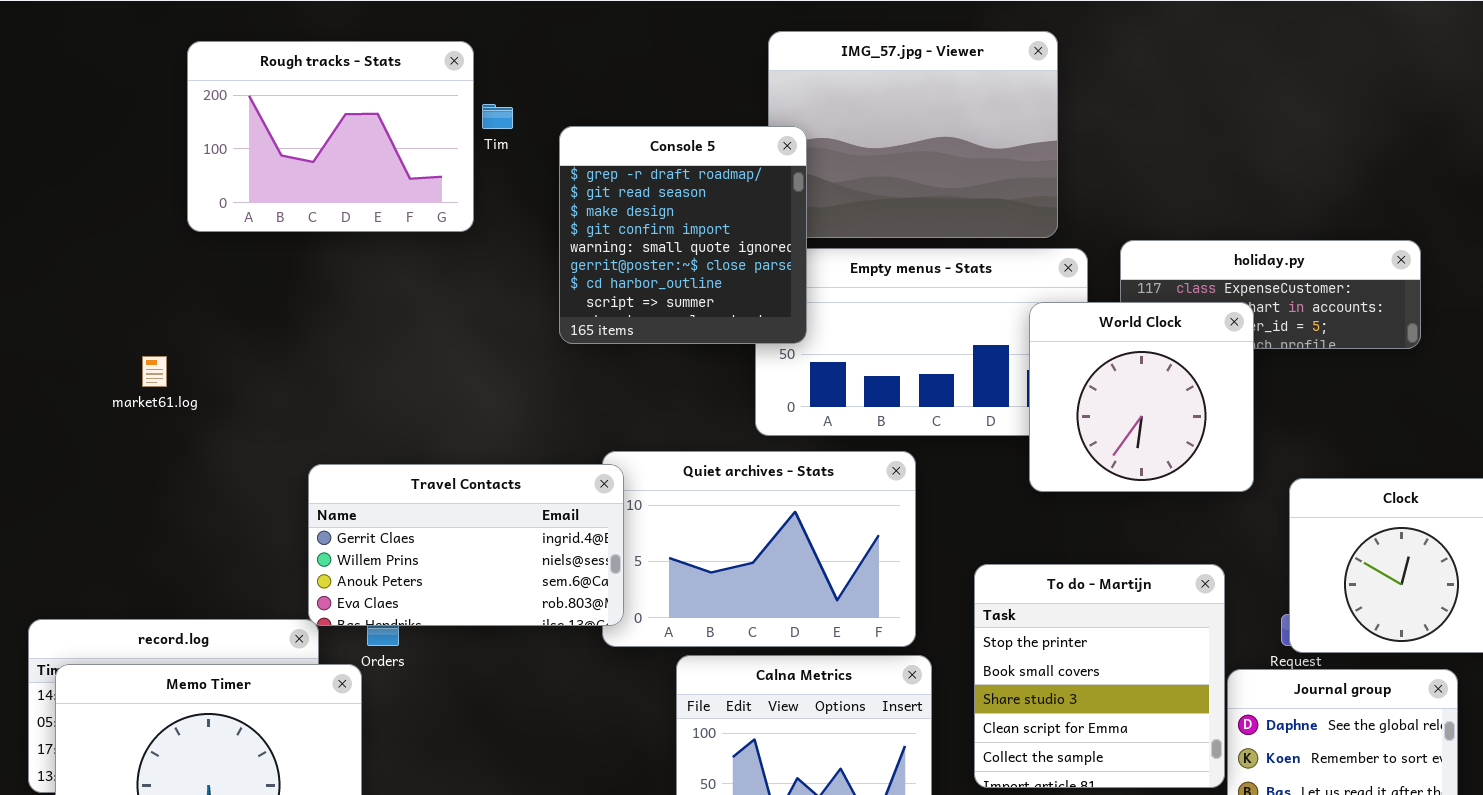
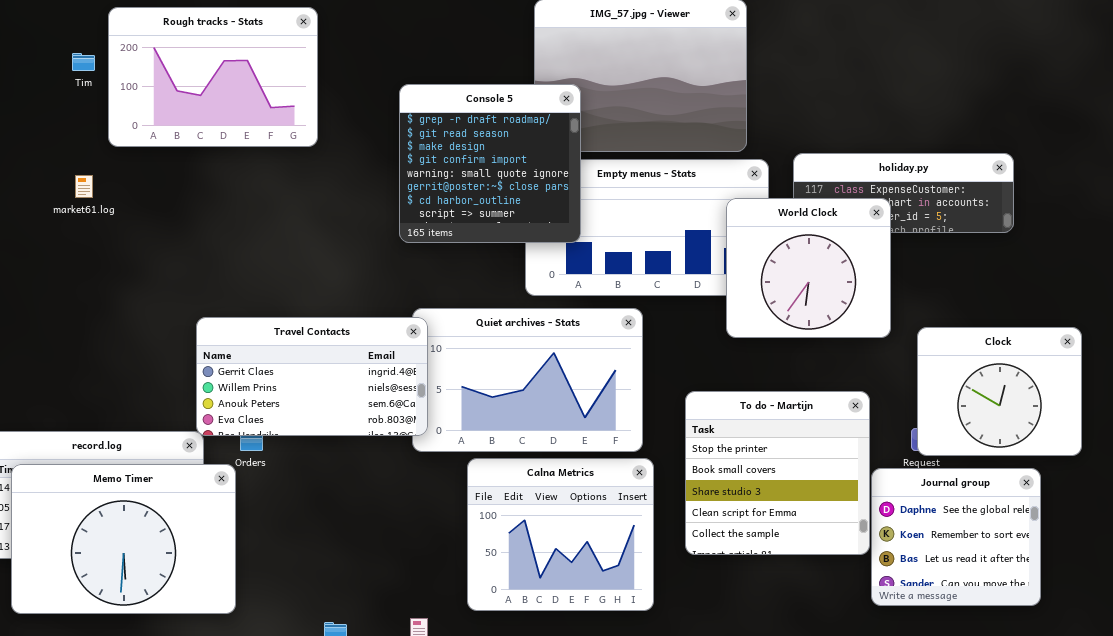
Tim: [482,104,513,129] -> [72,53,95,71], moved
Console 5: [559,126,807,344] -> [399,84,581,243], moved
market61.log: [142,356,167,387] -> [75,175,93,198], moved

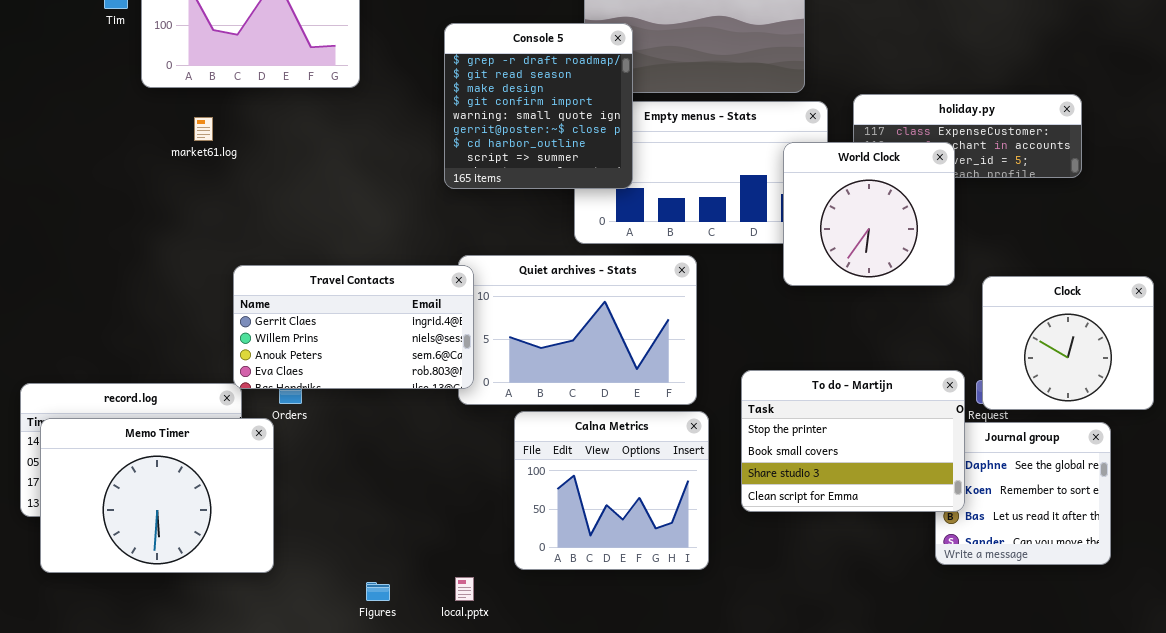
market61.log: [75,175,93,198] -> [194,117,213,141], moved
To do - Martijn: [685,391,870,555] -> [741,370,965,512], resized

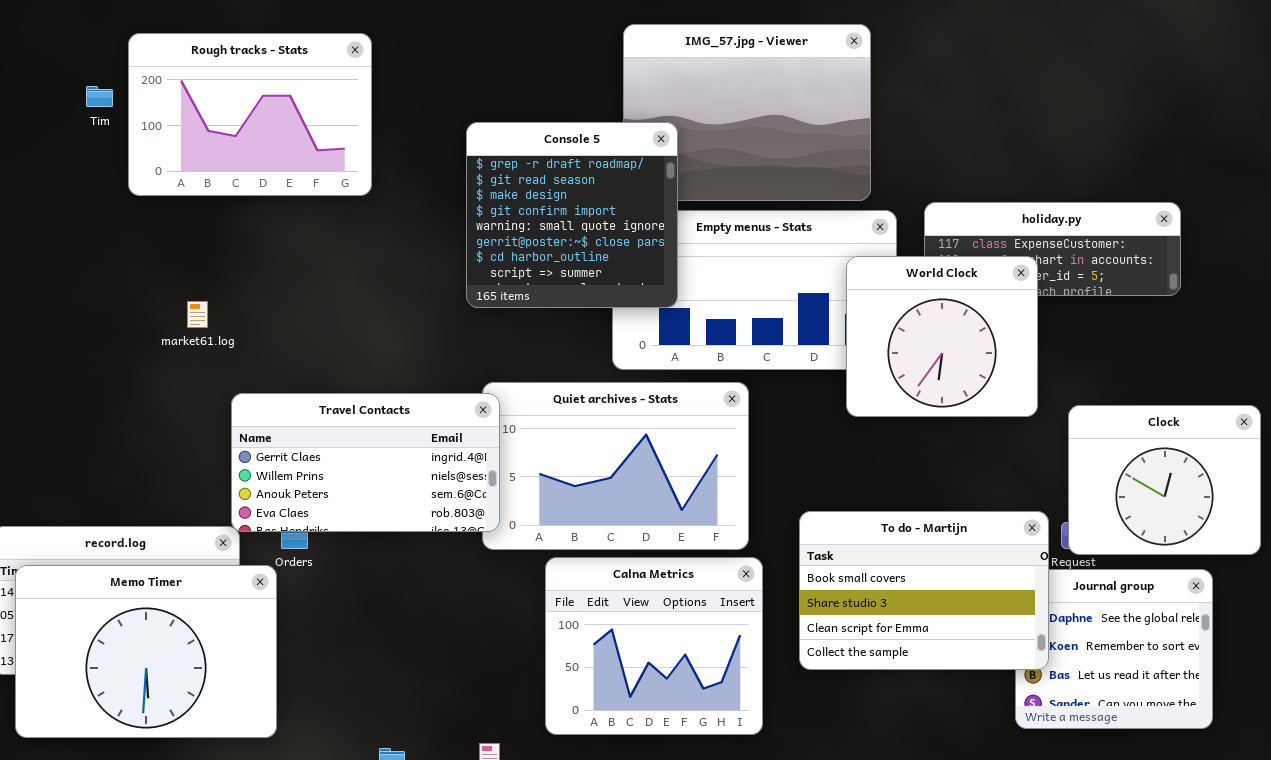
market61.log: [194,117,213,141] -> [187,301,208,328], moved
To do - Martijn: [741,370,965,512] -> [799,511,1049,670], scrolled down 1 row

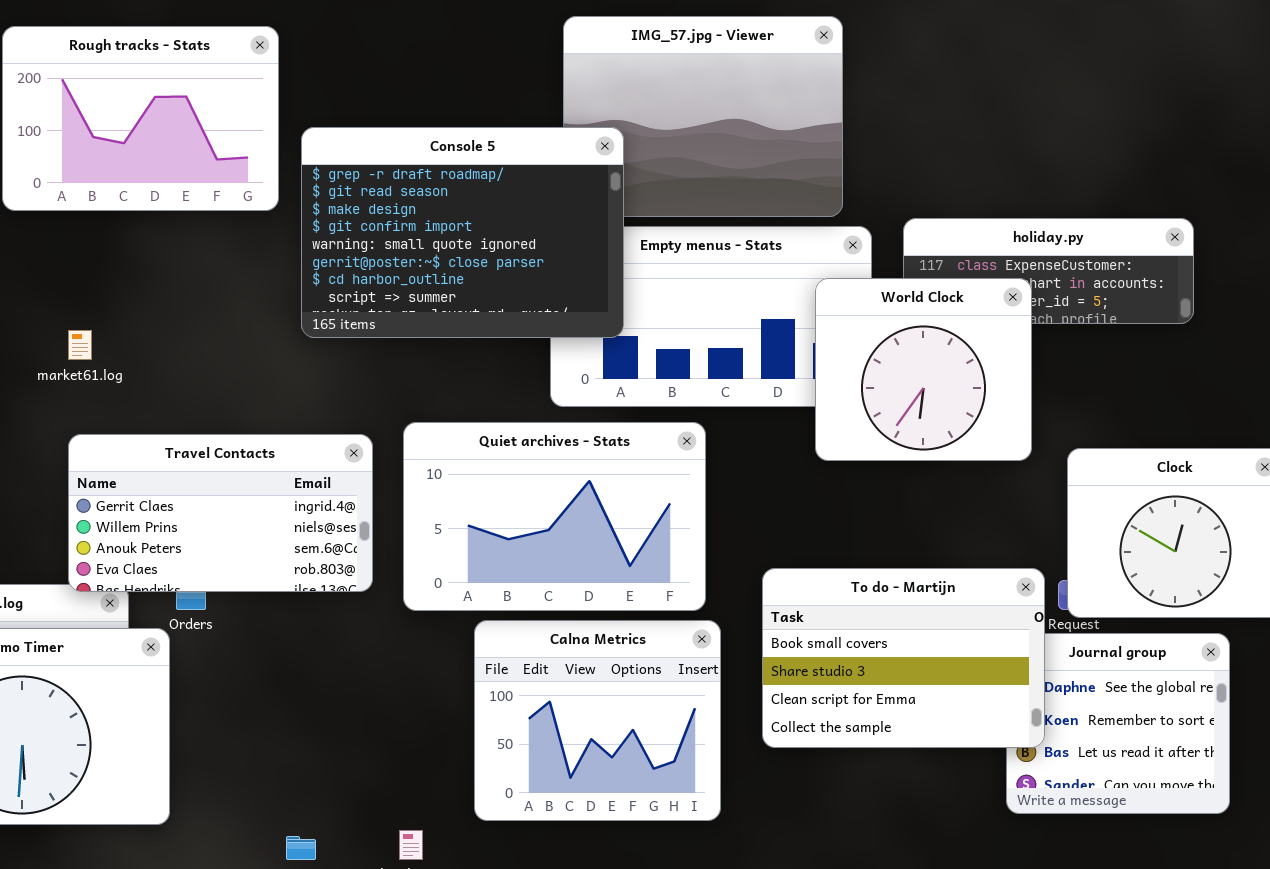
Console 5: [466,122,678,308] -> [301,127,624,338], resized
Travel Contacts: [231,393,500,532] -> [68,434,373,592], moved

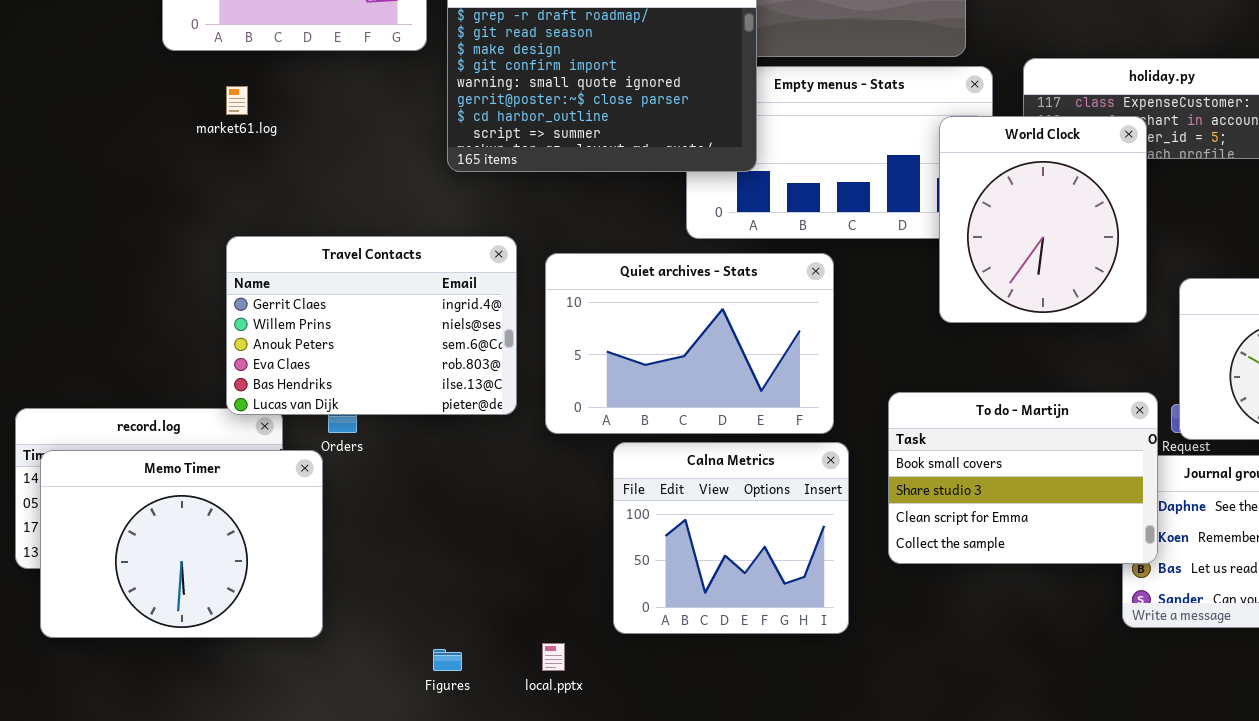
World Clock: [815,278,1032,461] -> [939,116,1147,323], resized
market61.log: [68,330,92,360] -> [226,86,248,115], moved
Travel Contacts: [68,434,373,592] -> [226,236,517,415], resized

